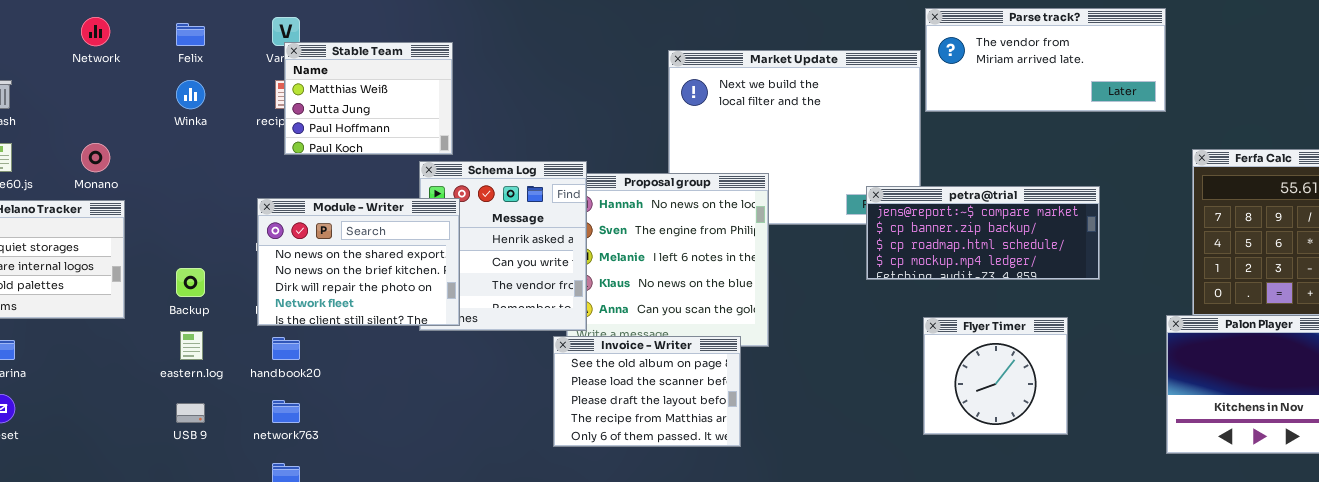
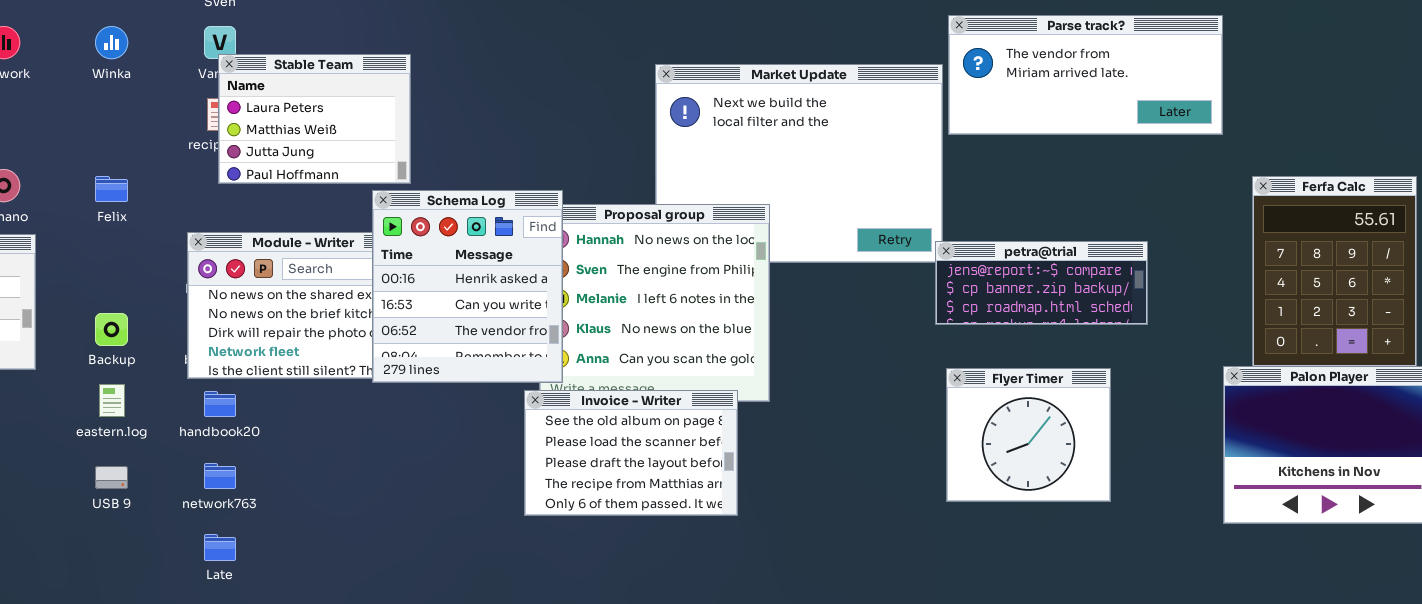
Felix: [176,23,205,46] -> [95,176,128,202], moved
Stable Team: [284,42,453,155] -> [218,54,411,184], scrolled up 1 row
Winka: [176,80,205,109] -> [95,26,128,59], moved
Schema Log: [419,161,587,331] -> [372,190,563,383], raised
petra@trial: [866,186,1100,280] -> [935,241,1148,325], resized

